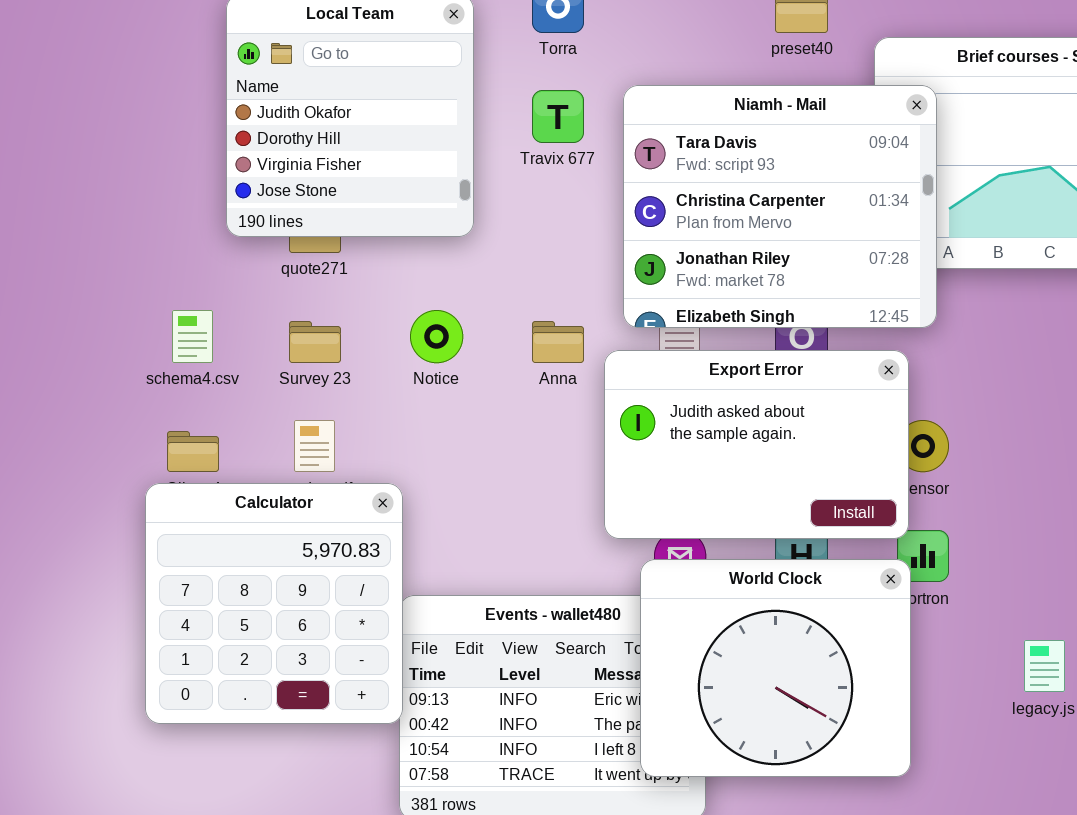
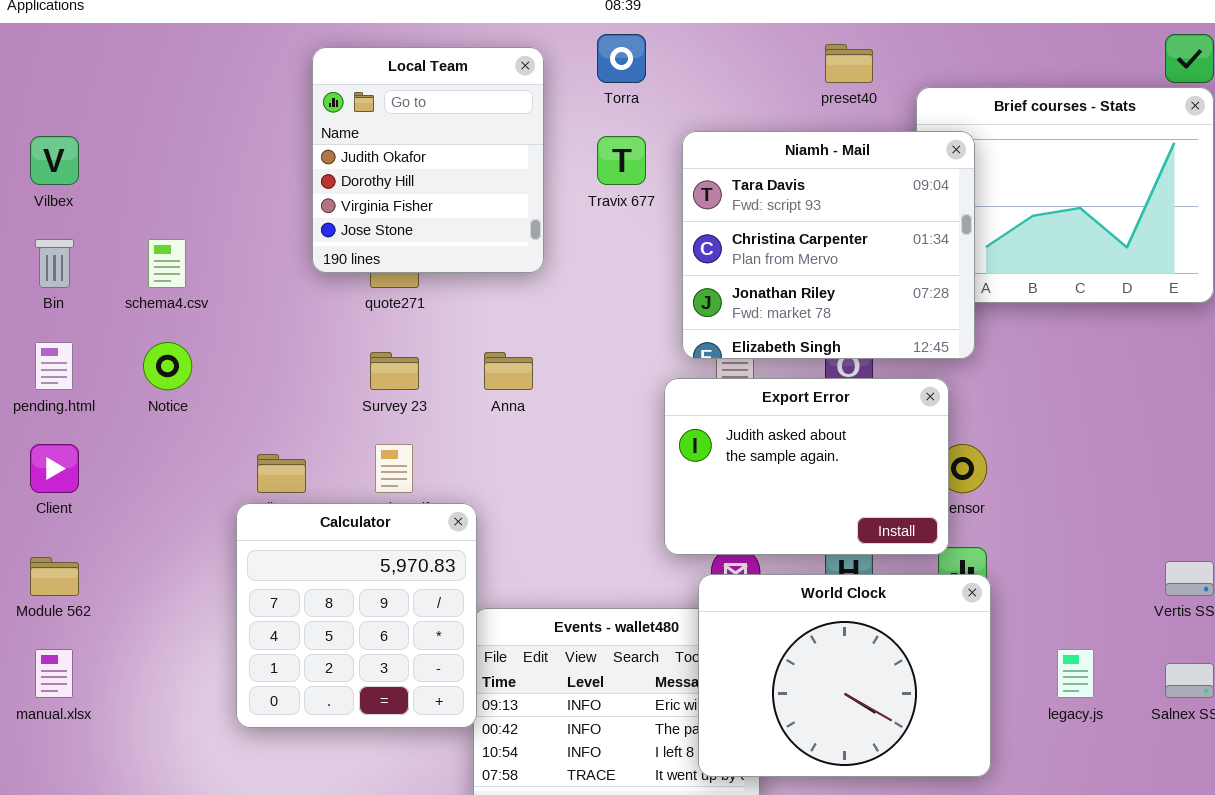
schema4.csv: [172,310,213,363] -> [148,239,186,288], moved
Notice: [410,310,463,363] -> [143,342,192,390], moved
Anna: [532,321,584,363] -> [484,352,533,390], moved
World Clock: [640,559,911,777] -> [698,574,991,777], resized

